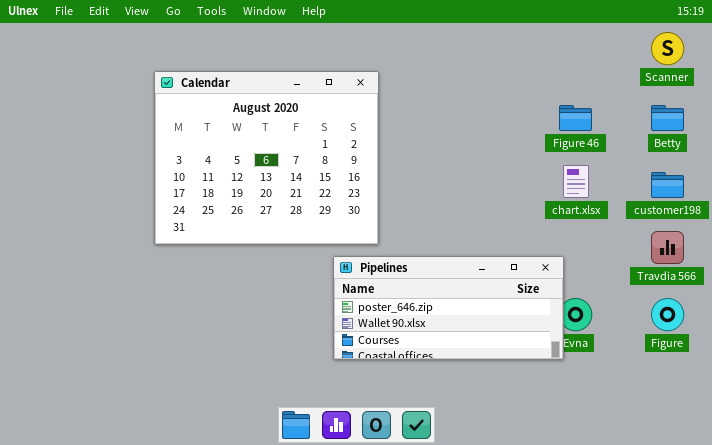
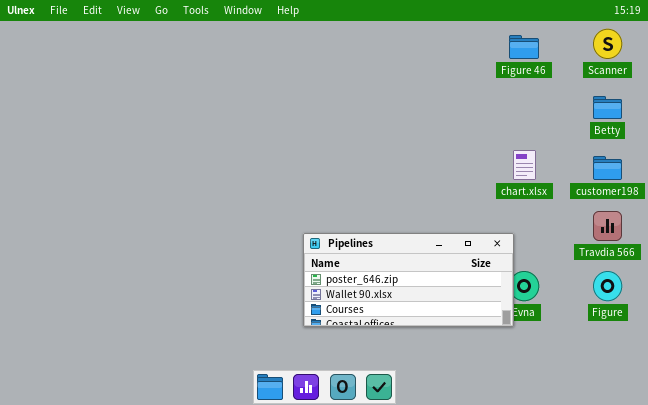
Calendar: [154,71,379,245] -> none, closed
Figure 46: [559,105,592,131] -> [509,35,539,59], moved

